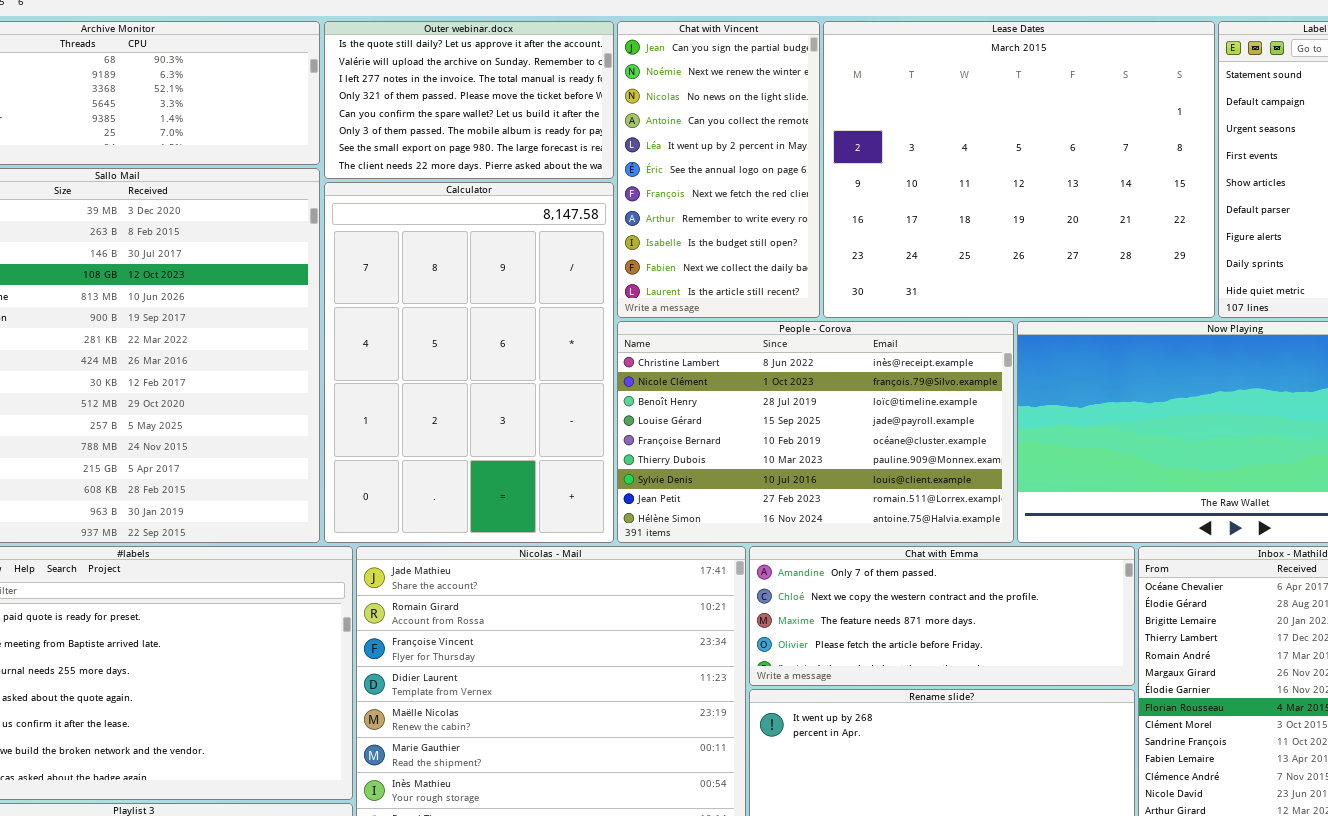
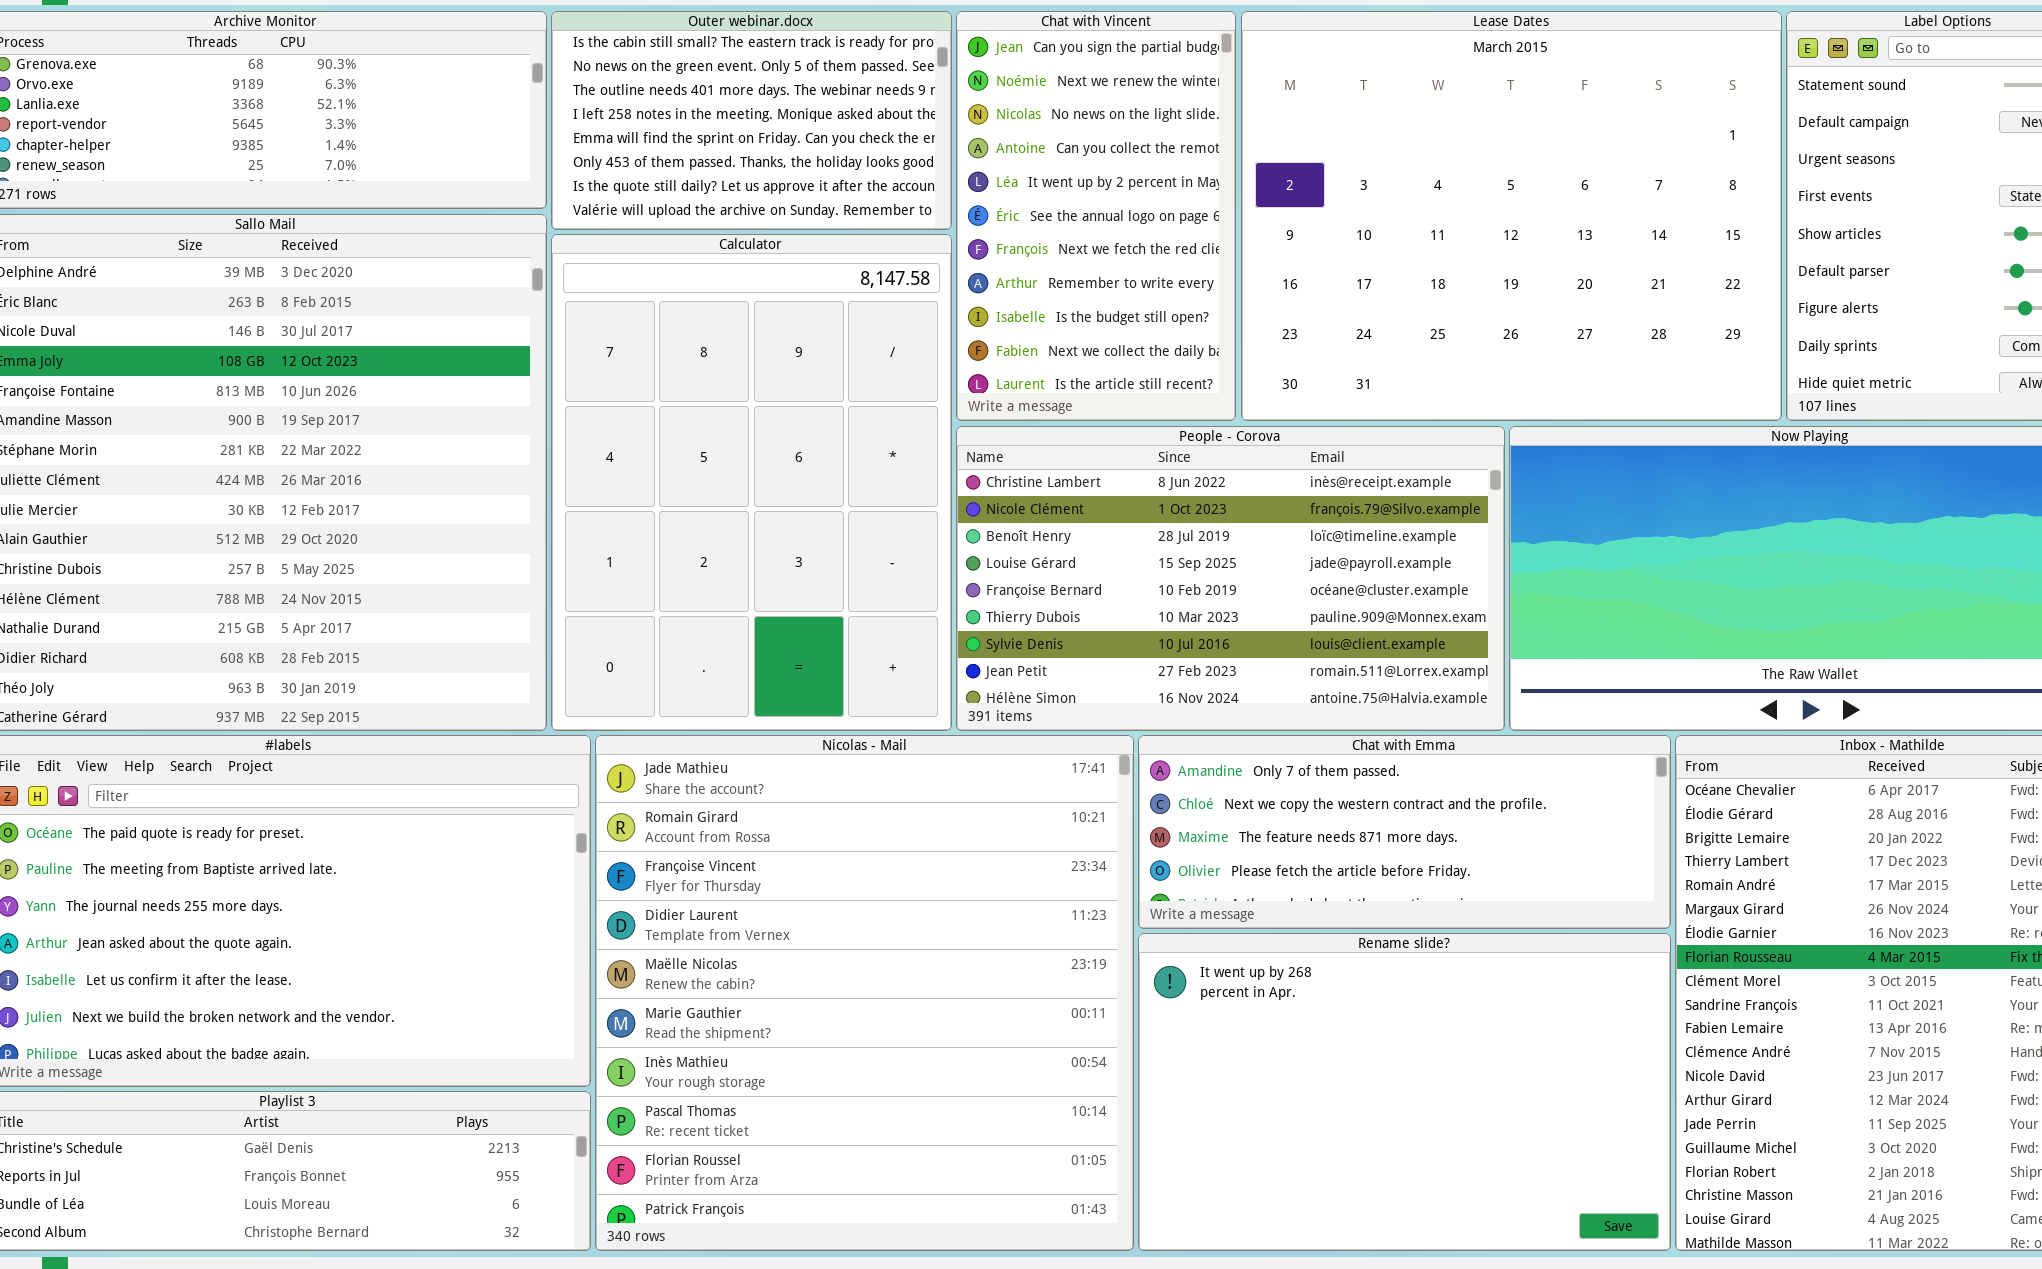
Outer webinar.docx: [324,21,614,179] -> [551,11,952,230], scrolled up 6 rows

